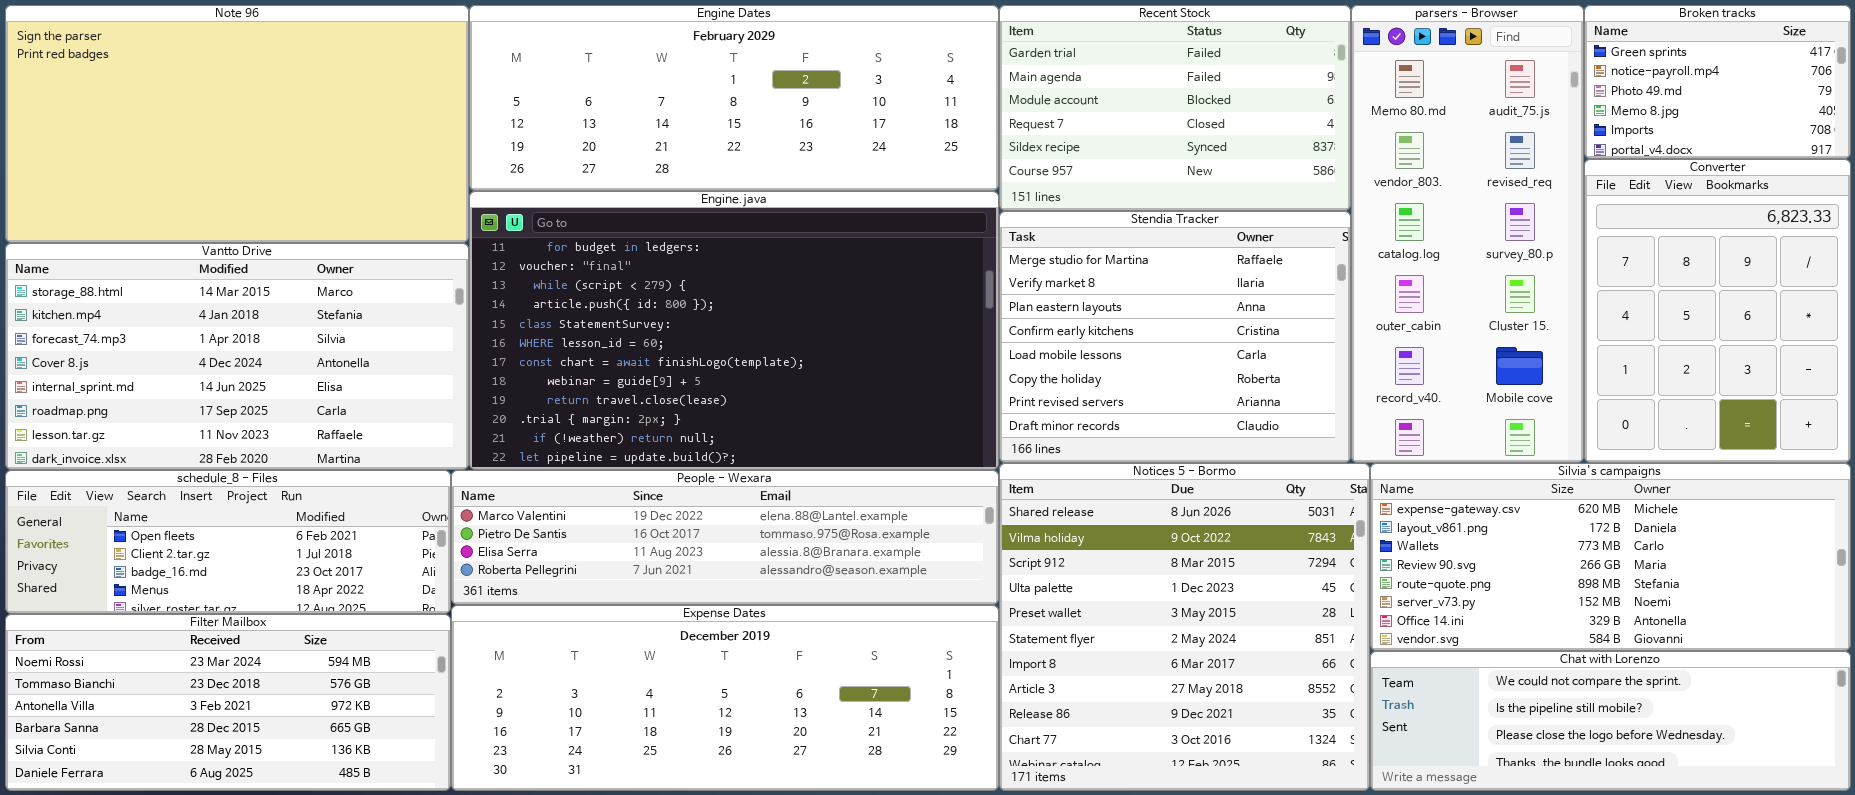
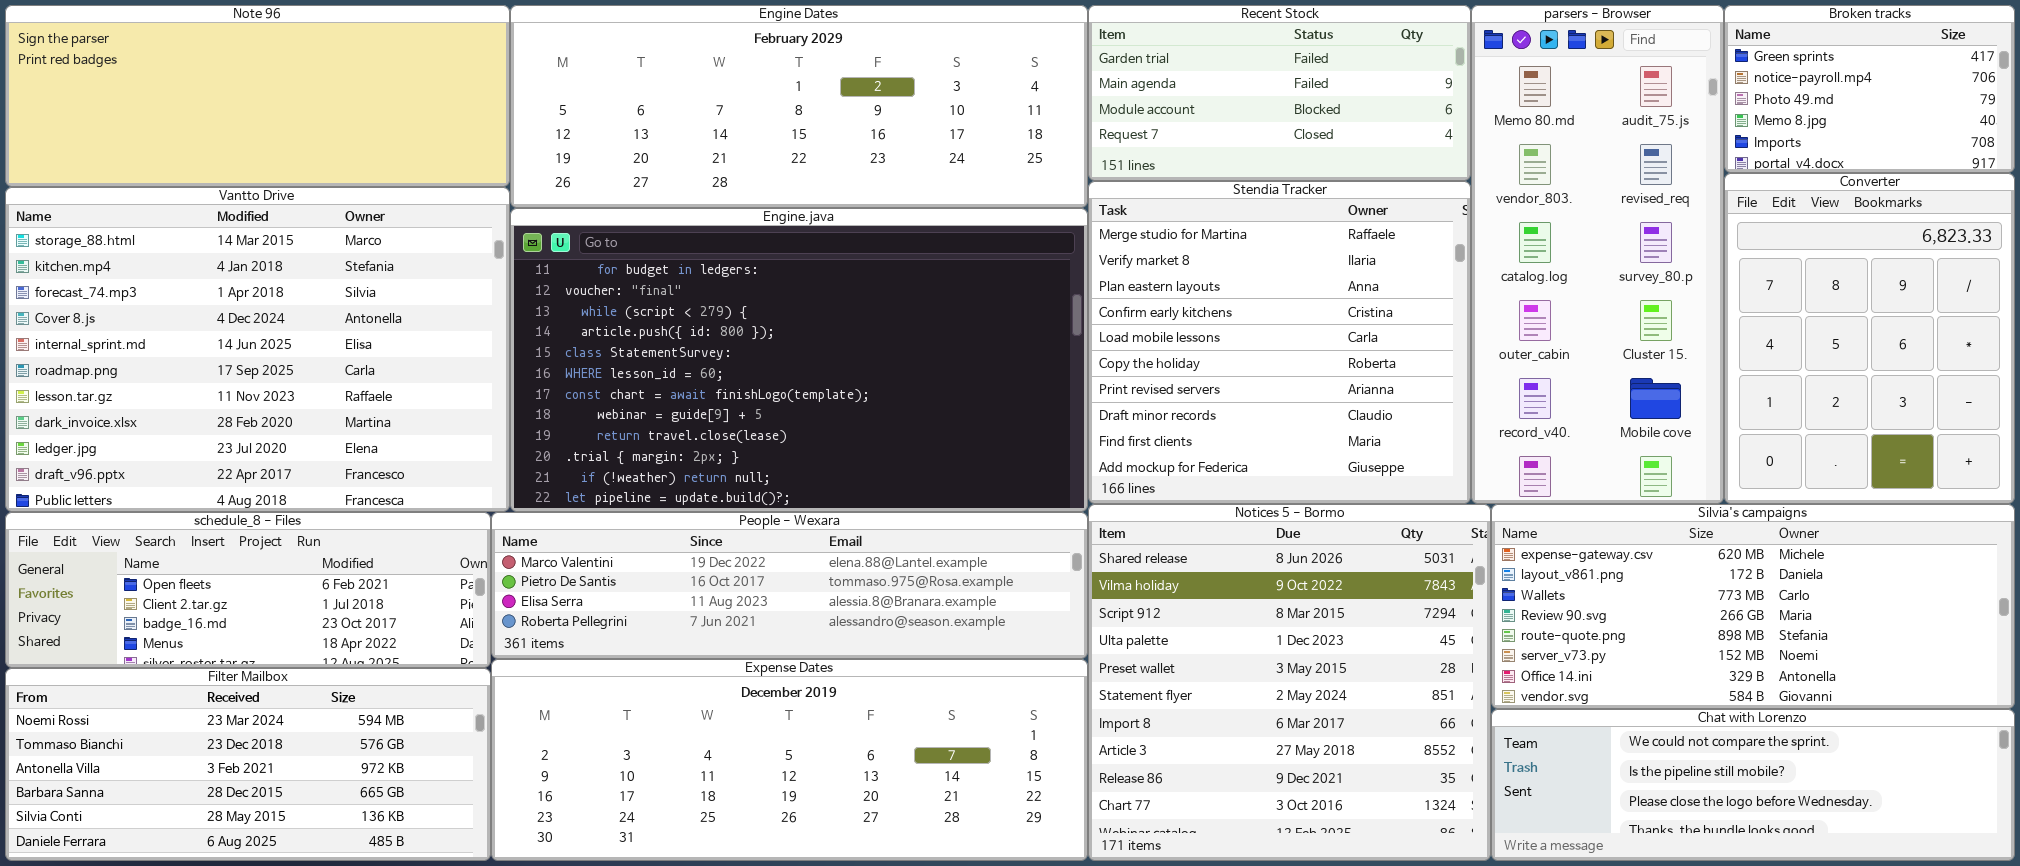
Note 96: [5,5,469,243] -> [5,5,510,187], resized
Recent Stock: [999,5,1351,211] -> [1088,5,1471,181], resized
Stendia Tracker: [999,211,1351,463] -> [1088,181,1471,504], resized
Vantto Drive: [5,243,469,470] -> [5,187,510,512], resized

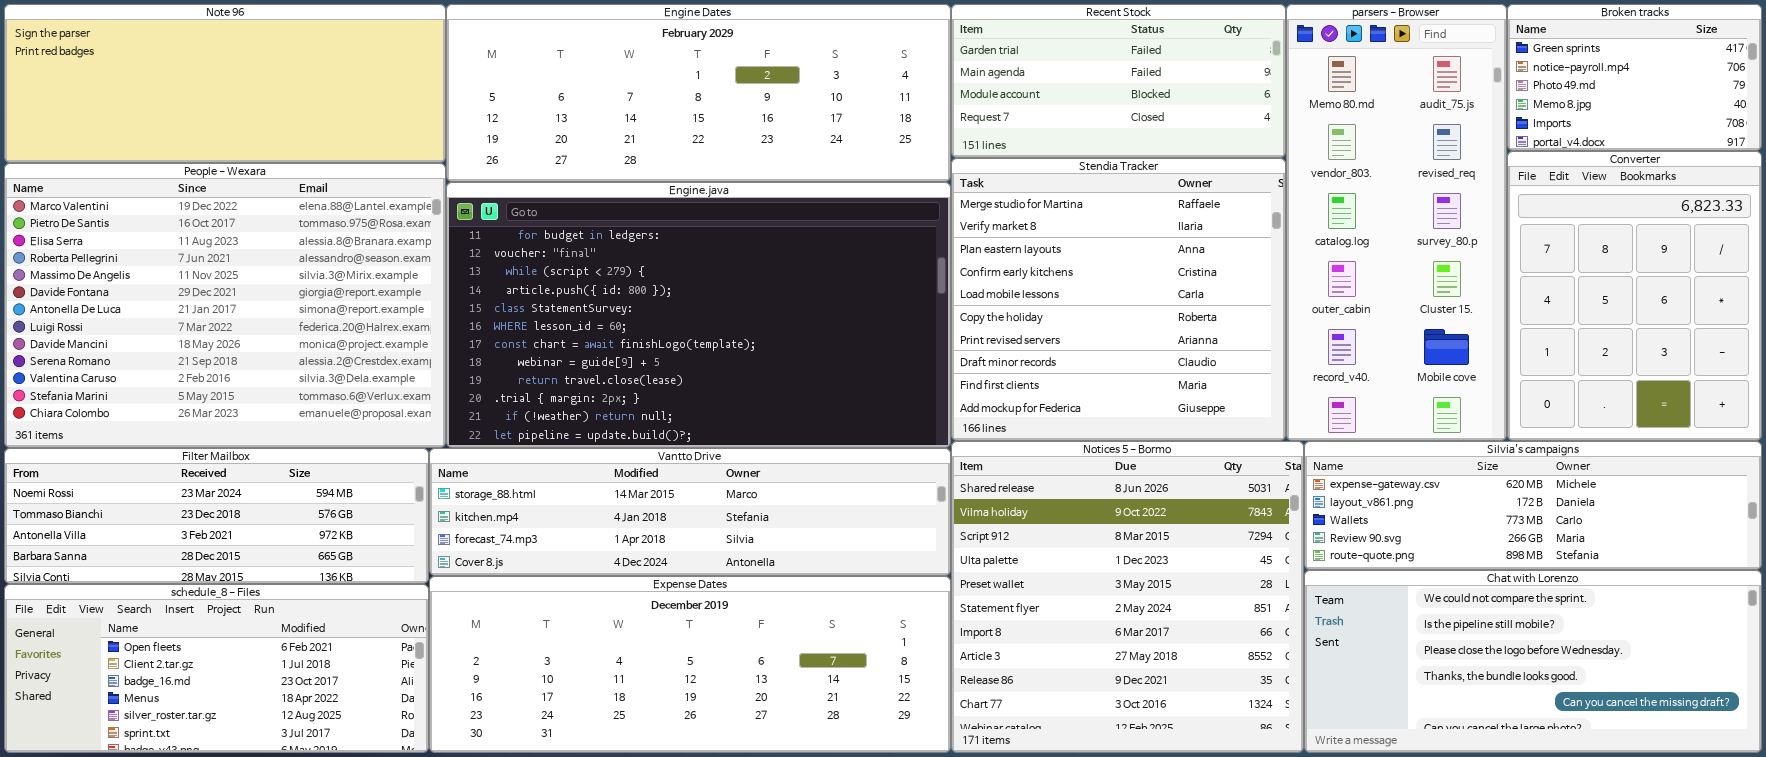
Vantto Drive: [5,187,510,512] -> [429,448,951,576], moved, resized
Silvia's campaigns: [1491,504,2015,709] -> [1304,441,1762,570], resized
schedule_8 - Files: [5,512,491,668] -> [4,584,429,753], moved, resized
People - Wexara: [491,512,1088,659] -> [4,163,446,448], moved, resized
Filter Mailbox: [5,668,491,861] -> [4,448,429,584], moved, resized
Chat with Lorenzo: [1491,709,2015,861] -> [1304,570,1762,753], resized

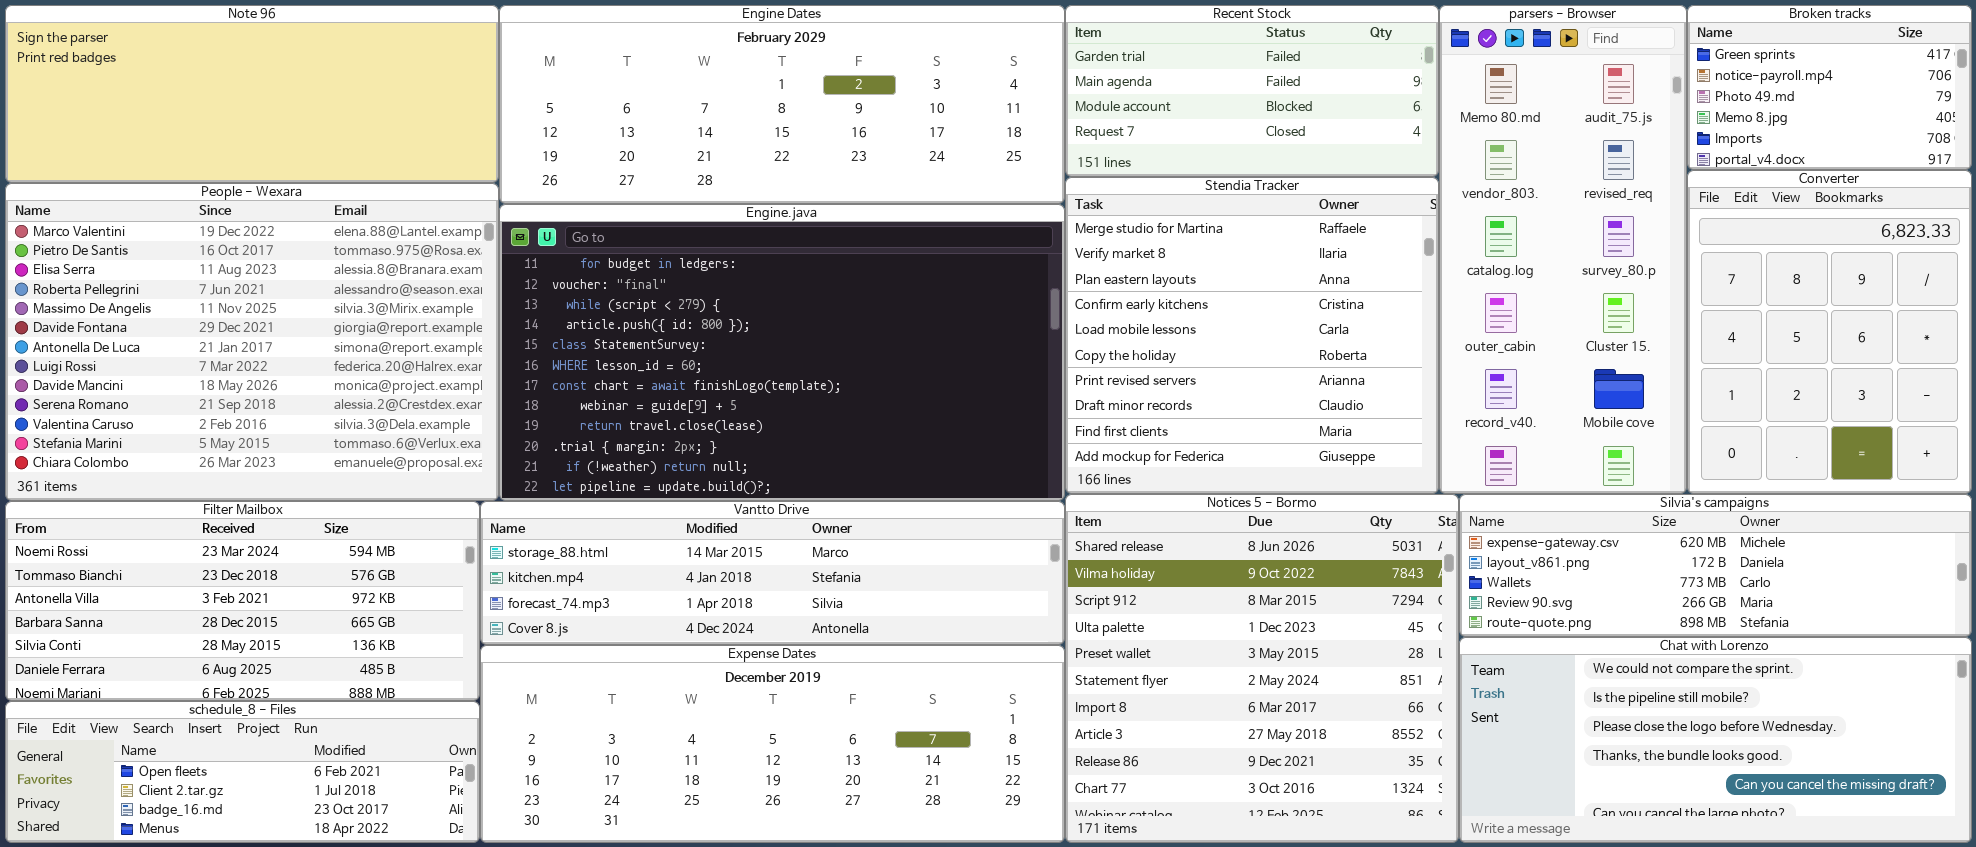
Filter Mailbox: [4,448,429,584] -> [5,501,480,701], resized
schedule_8 - Files: [4,584,429,753] -> [5,701,480,843], resized

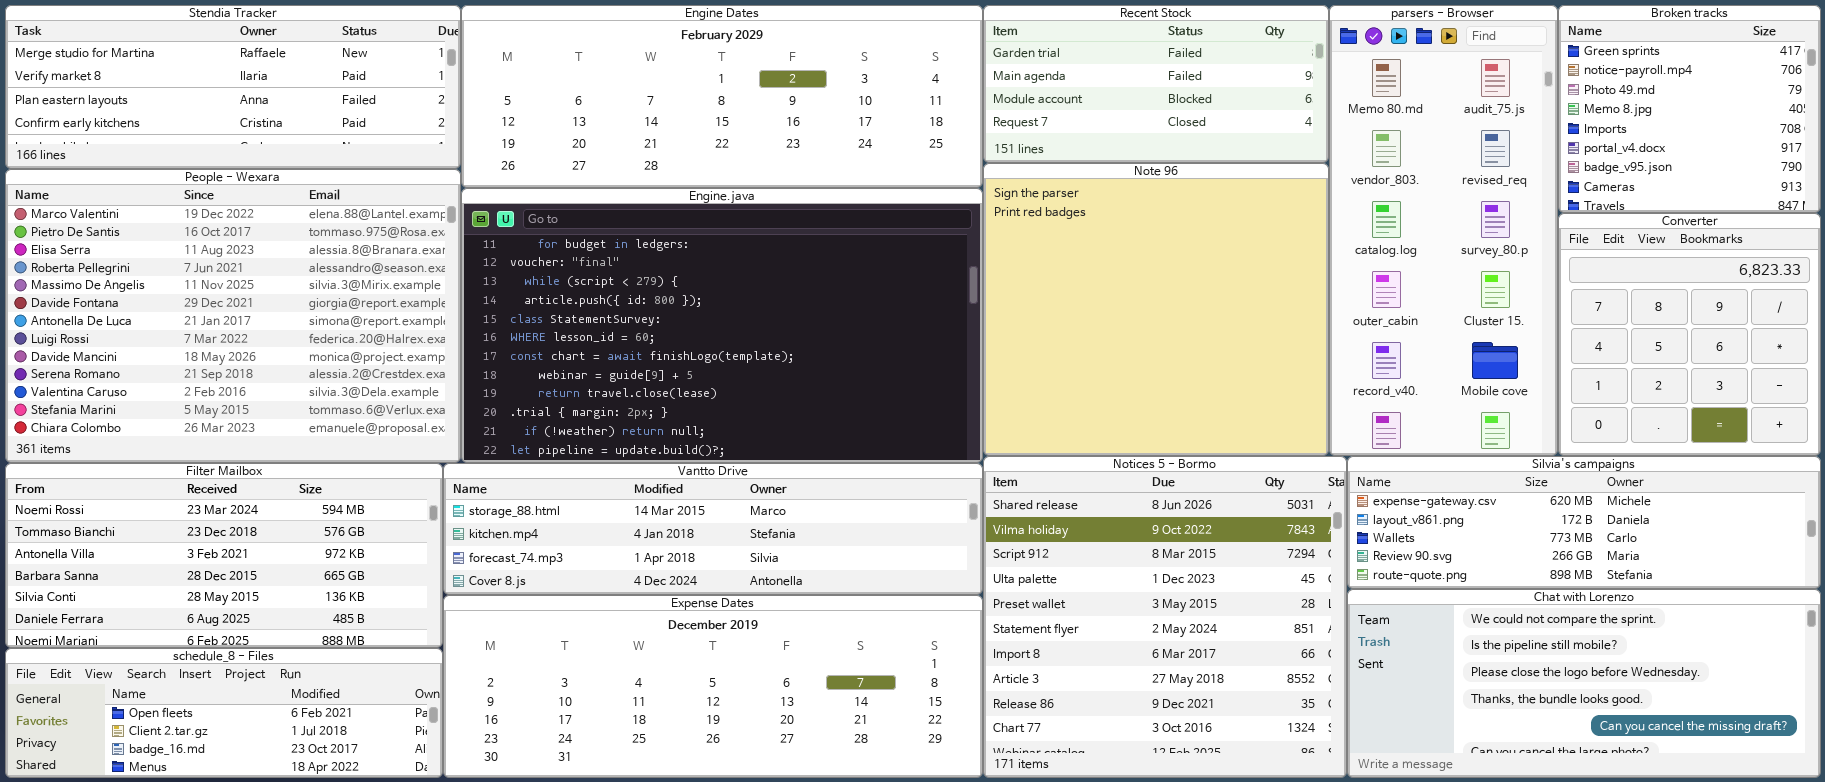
Note 96: [5,5,499,183] -> [983,163,1329,456], moved, resized
Broken tracks: [1687,5,1972,170] -> [1558,5,1821,213], resized
Converter: [1687,170,1972,494] -> [1558,213,1821,456], resized
Stendia Tracker: [1065,177,1439,494] -> [5,5,461,169], moved, resized

